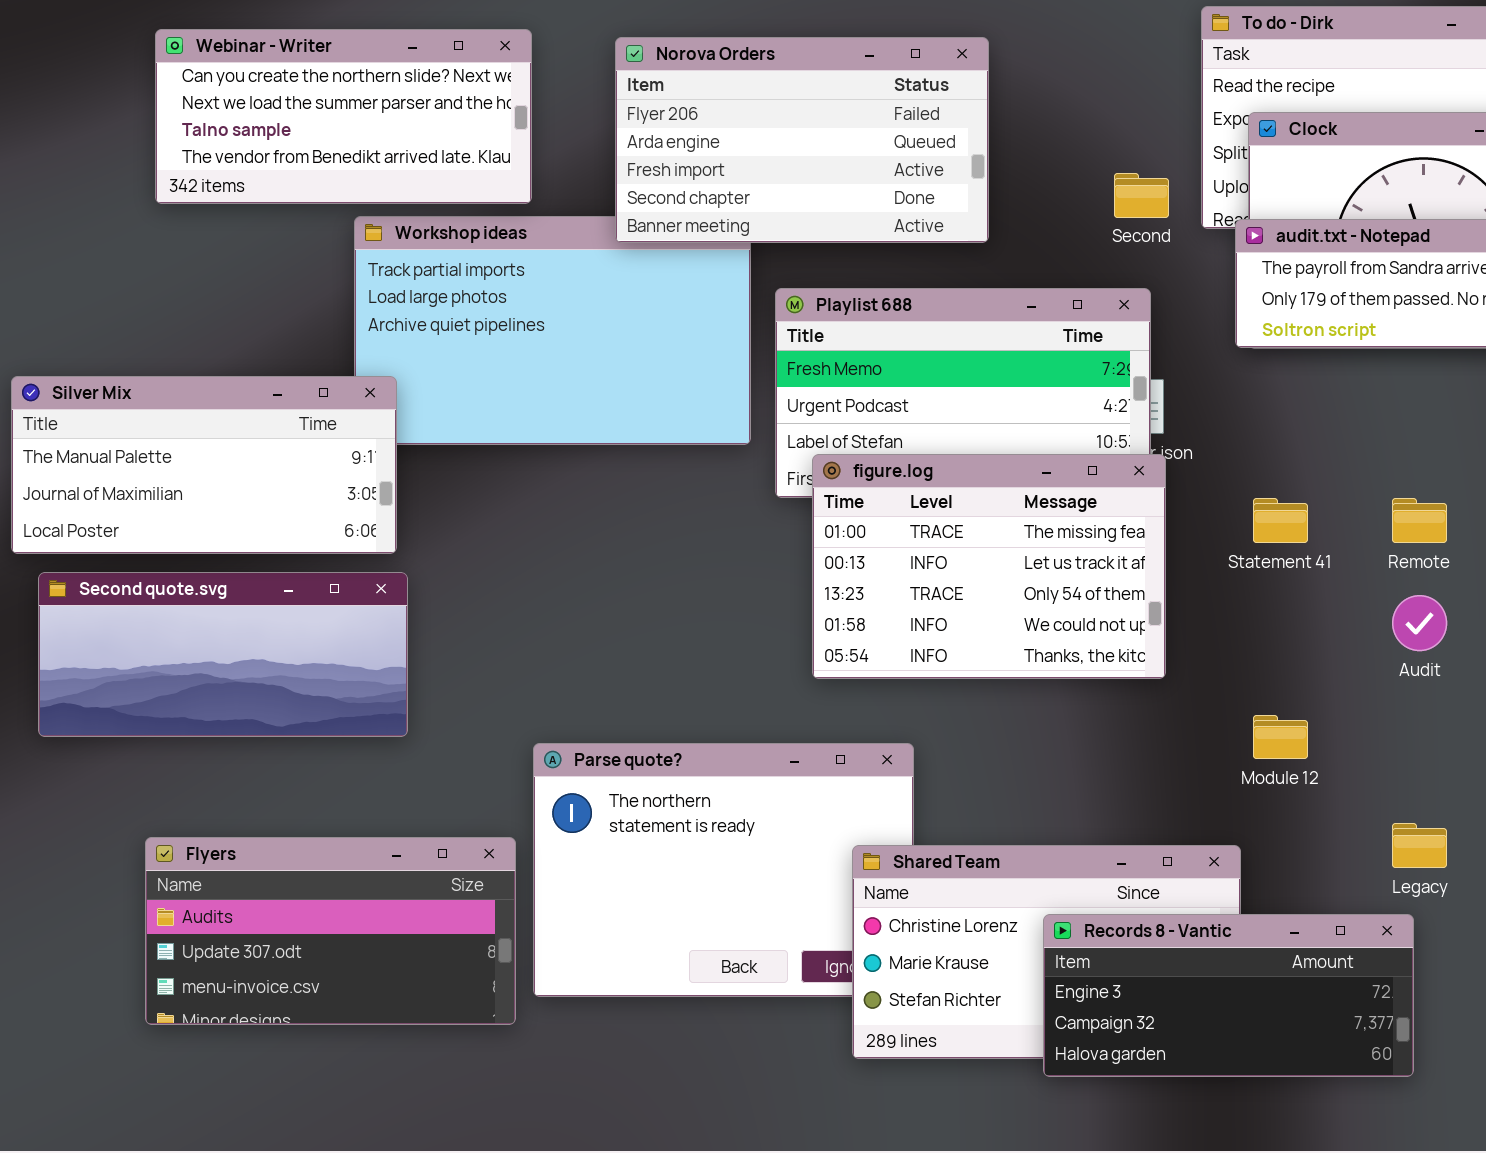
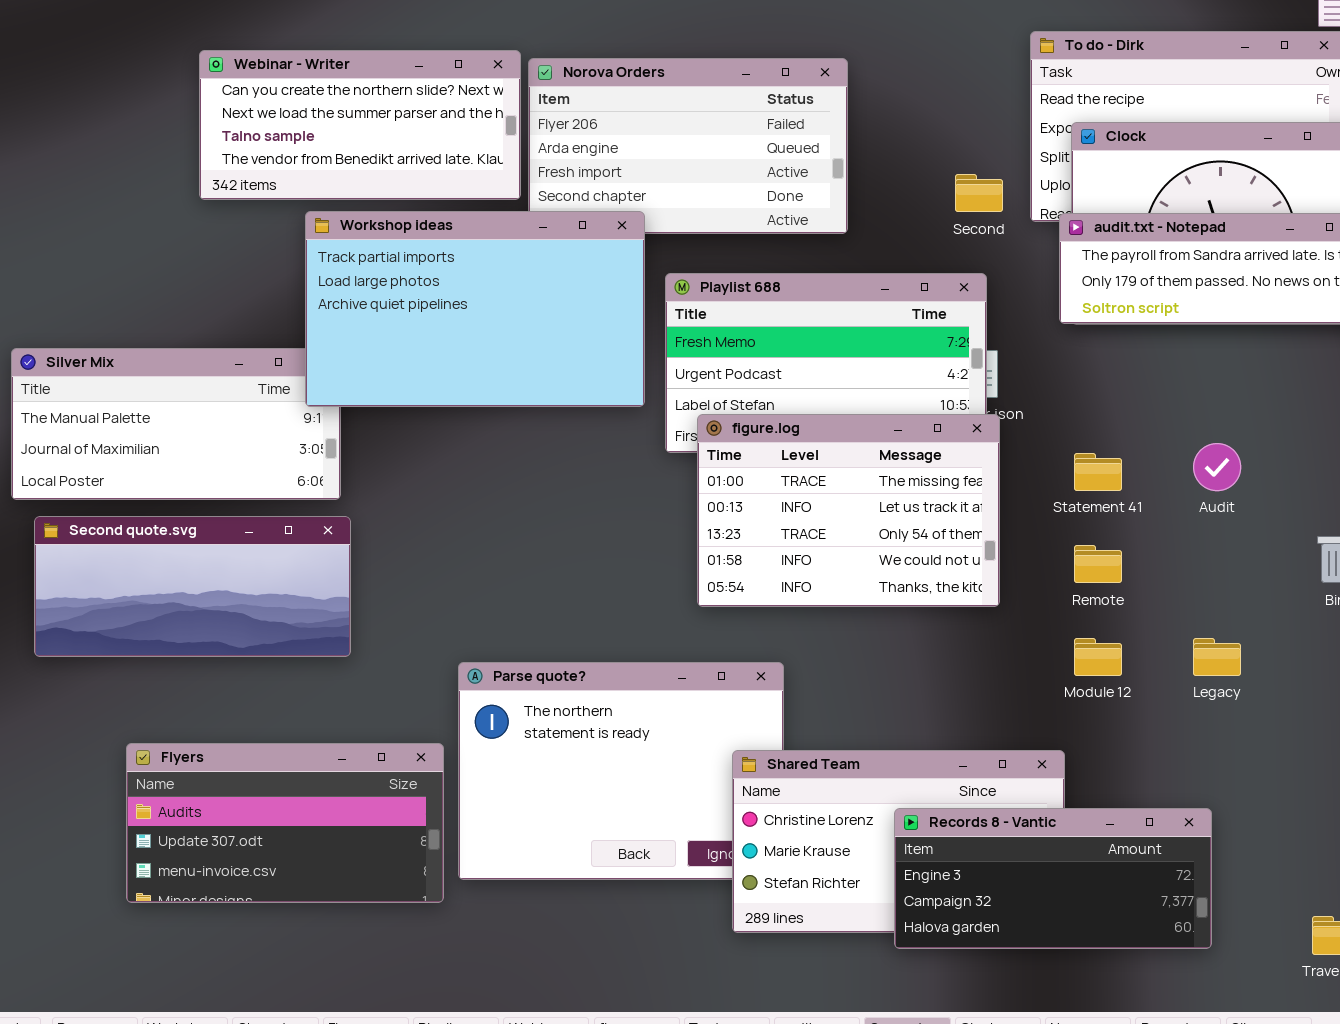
Webinar - Writer: [155,29,532,204] -> [199,50,521,200], moved
Workshop ideas: [354,216,751,445] -> [305,211,645,407], raised
Remote: [1392,498,1447,543] -> [1074,545,1122,583], moved
Audit: [1392,595,1447,651] -> [1193,443,1241,491], moved
Legacy: [1392,823,1447,868] -> [1193,638,1241,676], moved

